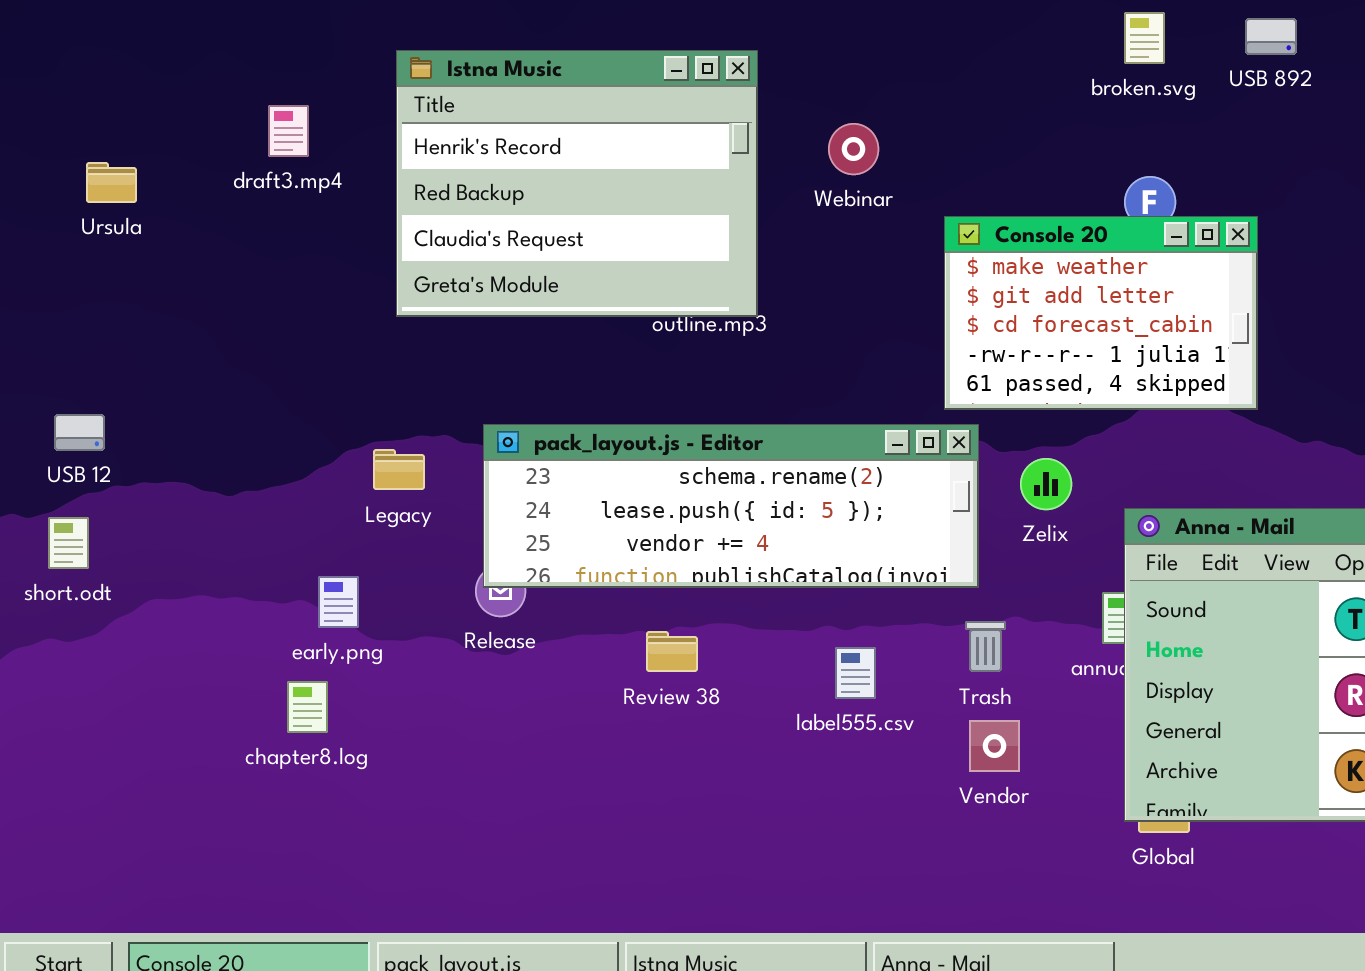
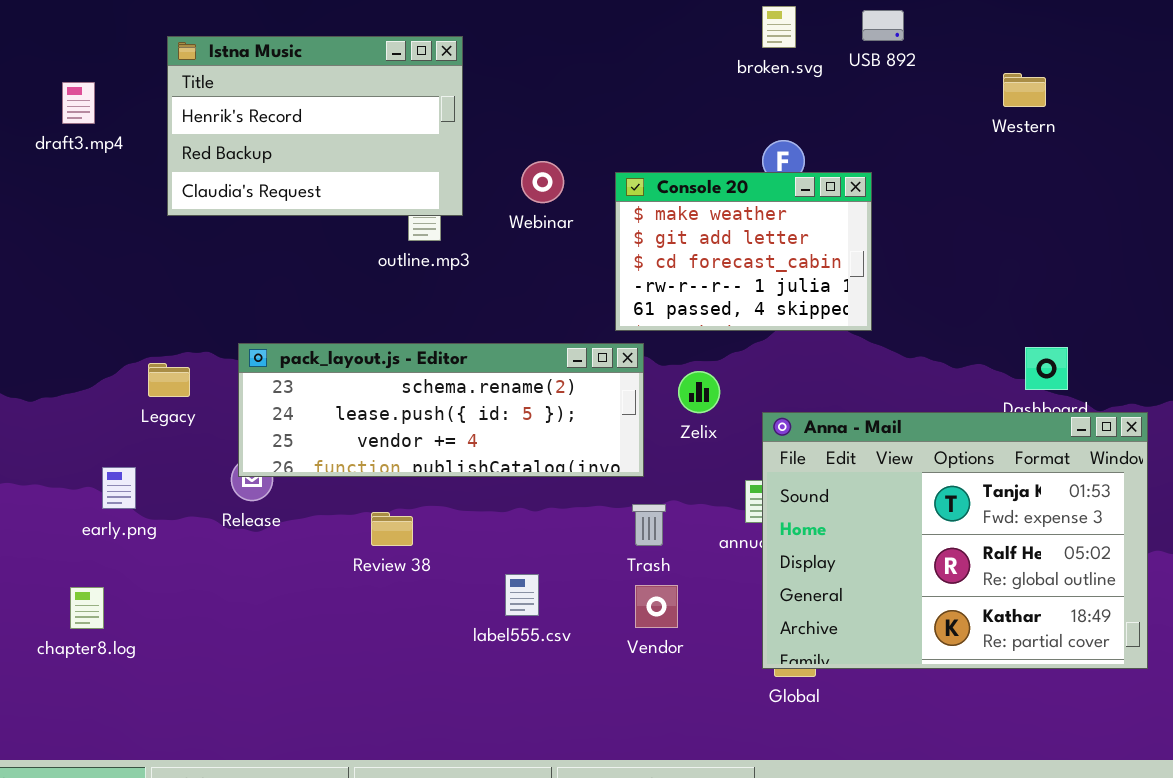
Istna Music: [396,50,758,317] -> [167,36,463,216], resized
Webinar: [828,123,879,175] -> [521,161,564,203], moved
label555.csv: [835,647,876,699] -> [505,574,539,616], moved
chapter8.log: [287,681,328,733] -> [70,587,104,629], moved

